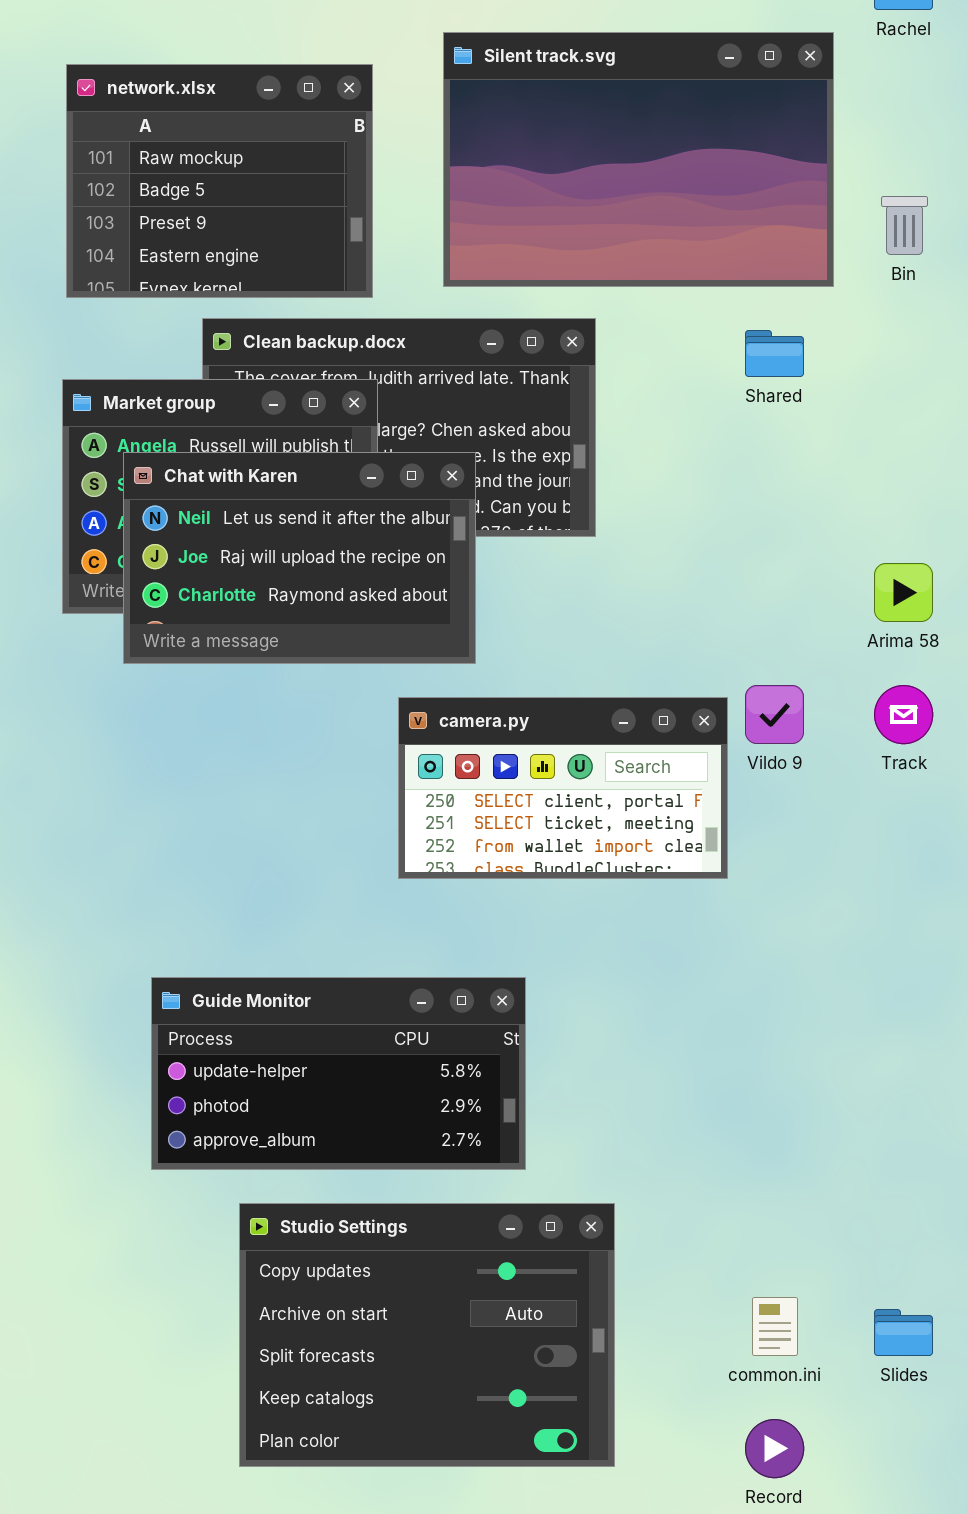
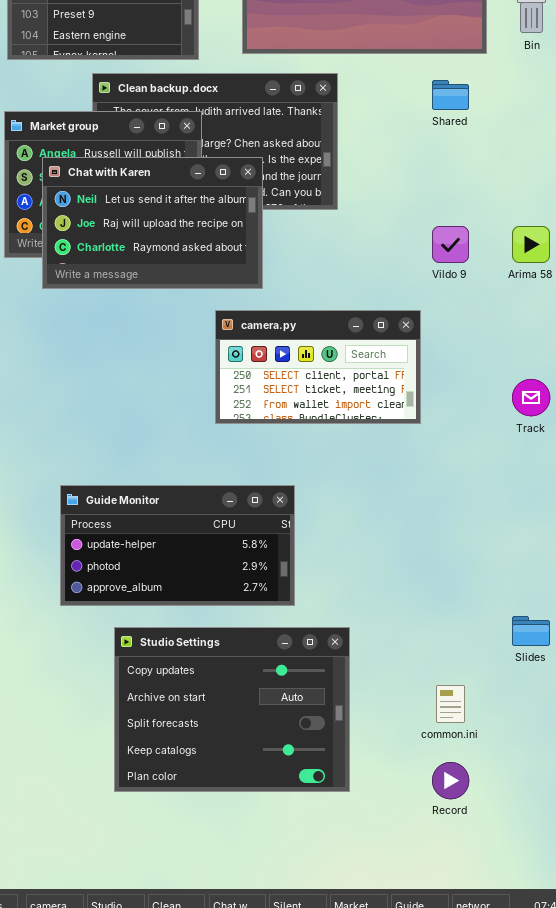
Vildo 9: [745,685,804,744] -> [432,226,469,263], moved
Track: [874,685,933,744] -> [512,379,550,416], moved
Slides: [874,1309,933,1356] -> [512,616,550,646], moved

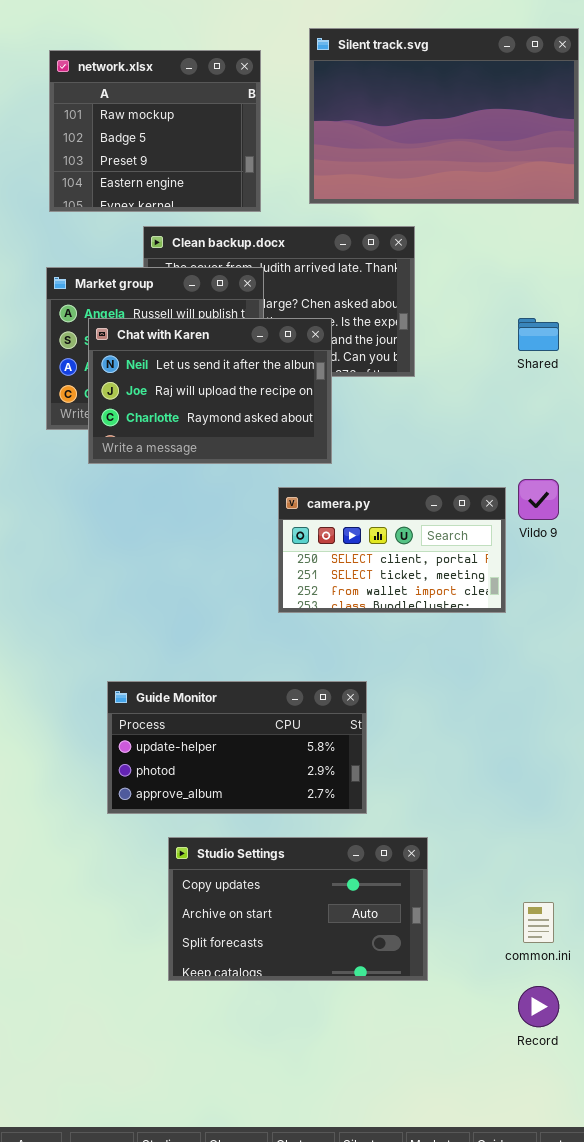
Shared: [432,80,469,110] -> [518,318,559,351], moved
Vildo 9: [432,226,469,263] -> [518,479,559,520], moved
Studio Settings: [114,627,350,792] -> [168,837,428,981], resized

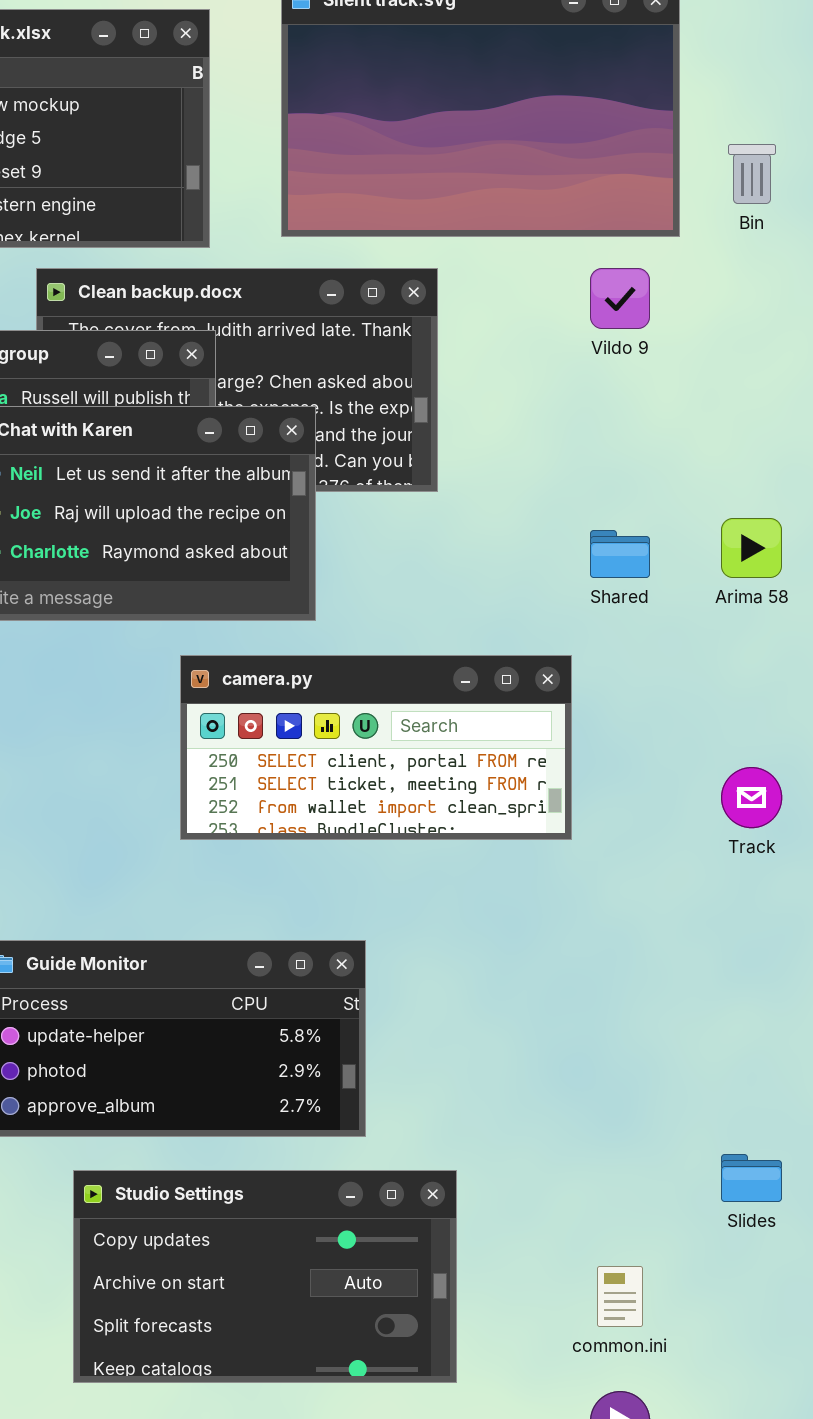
Shared: [518,318,559,351] -> [590,530,650,578], moved
Vildo 9: [518,479,559,520] -> [590,268,650,329], moved
camera.py: [278,487,506,613] -> [180,655,572,840], resized

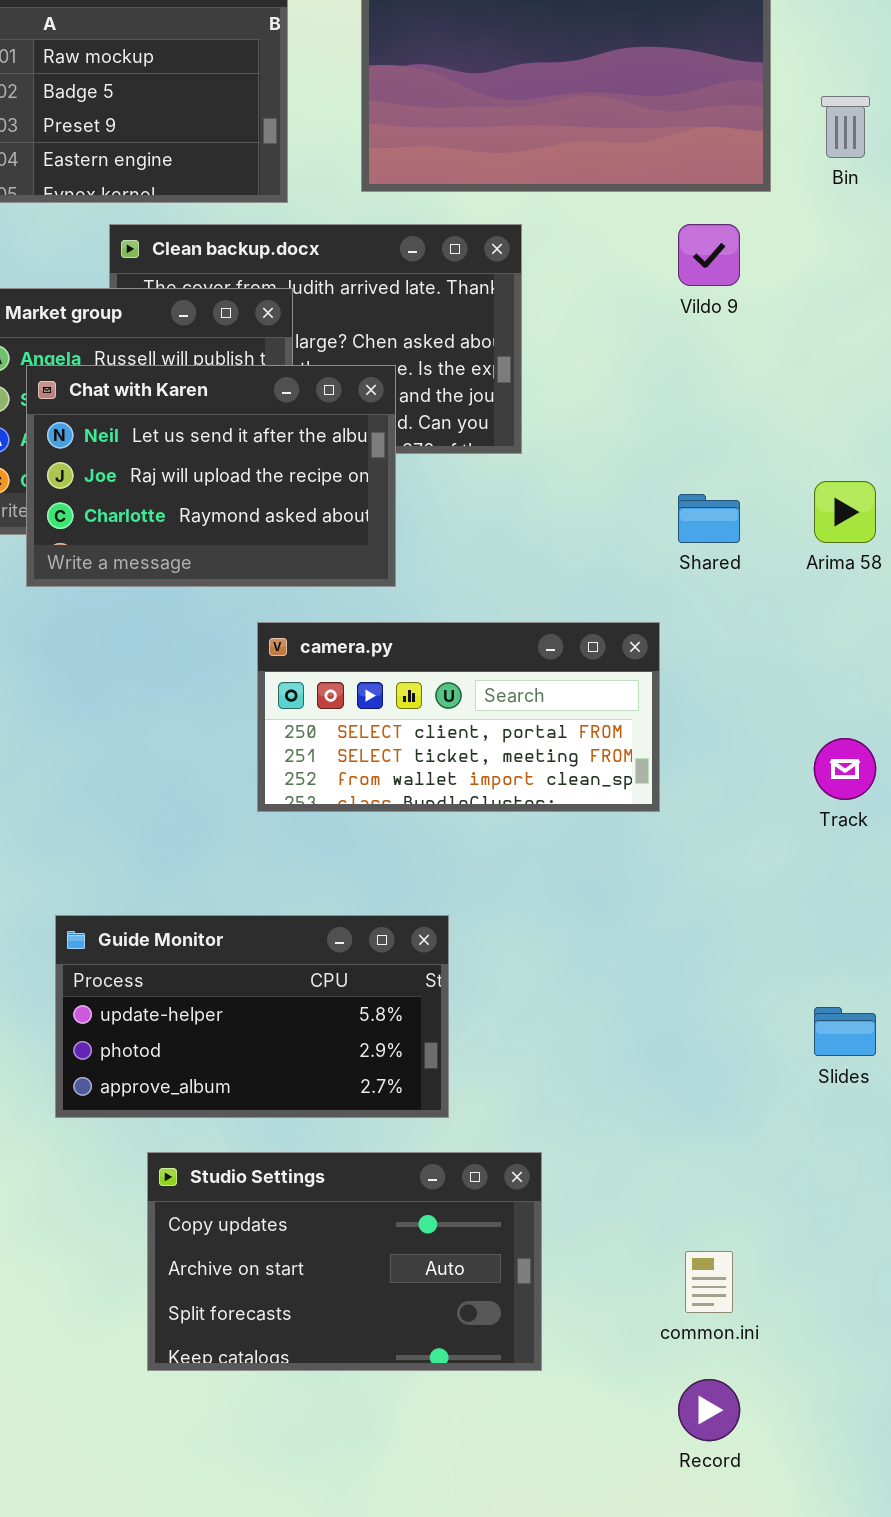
Slides: [721,1154,782,1202] -> [814,1007,876,1056], moved

